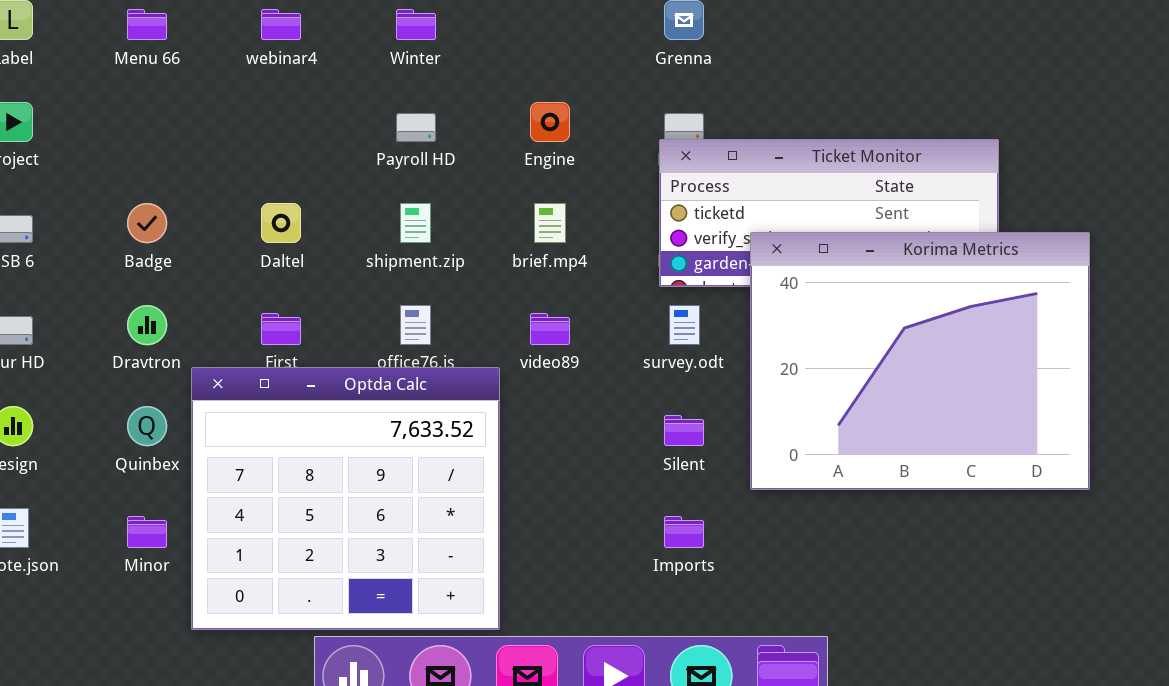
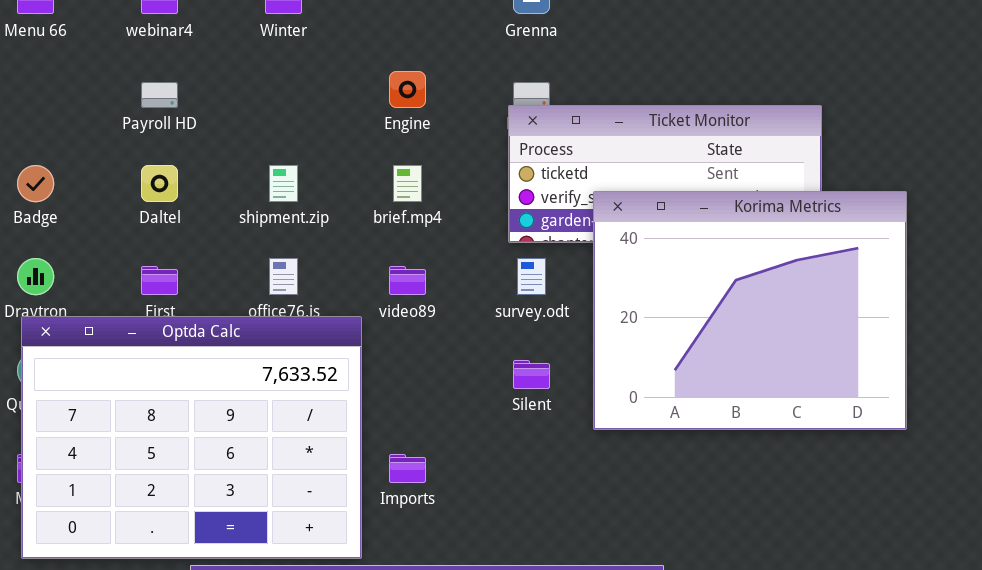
Payroll HD: [396,113,436,142] -> [141,82,178,108], moved
Optda Calc: [191,367,500,630] -> [21,316,362,559], resized
Imports: [664,516,704,548] -> [389,454,426,483], moved

